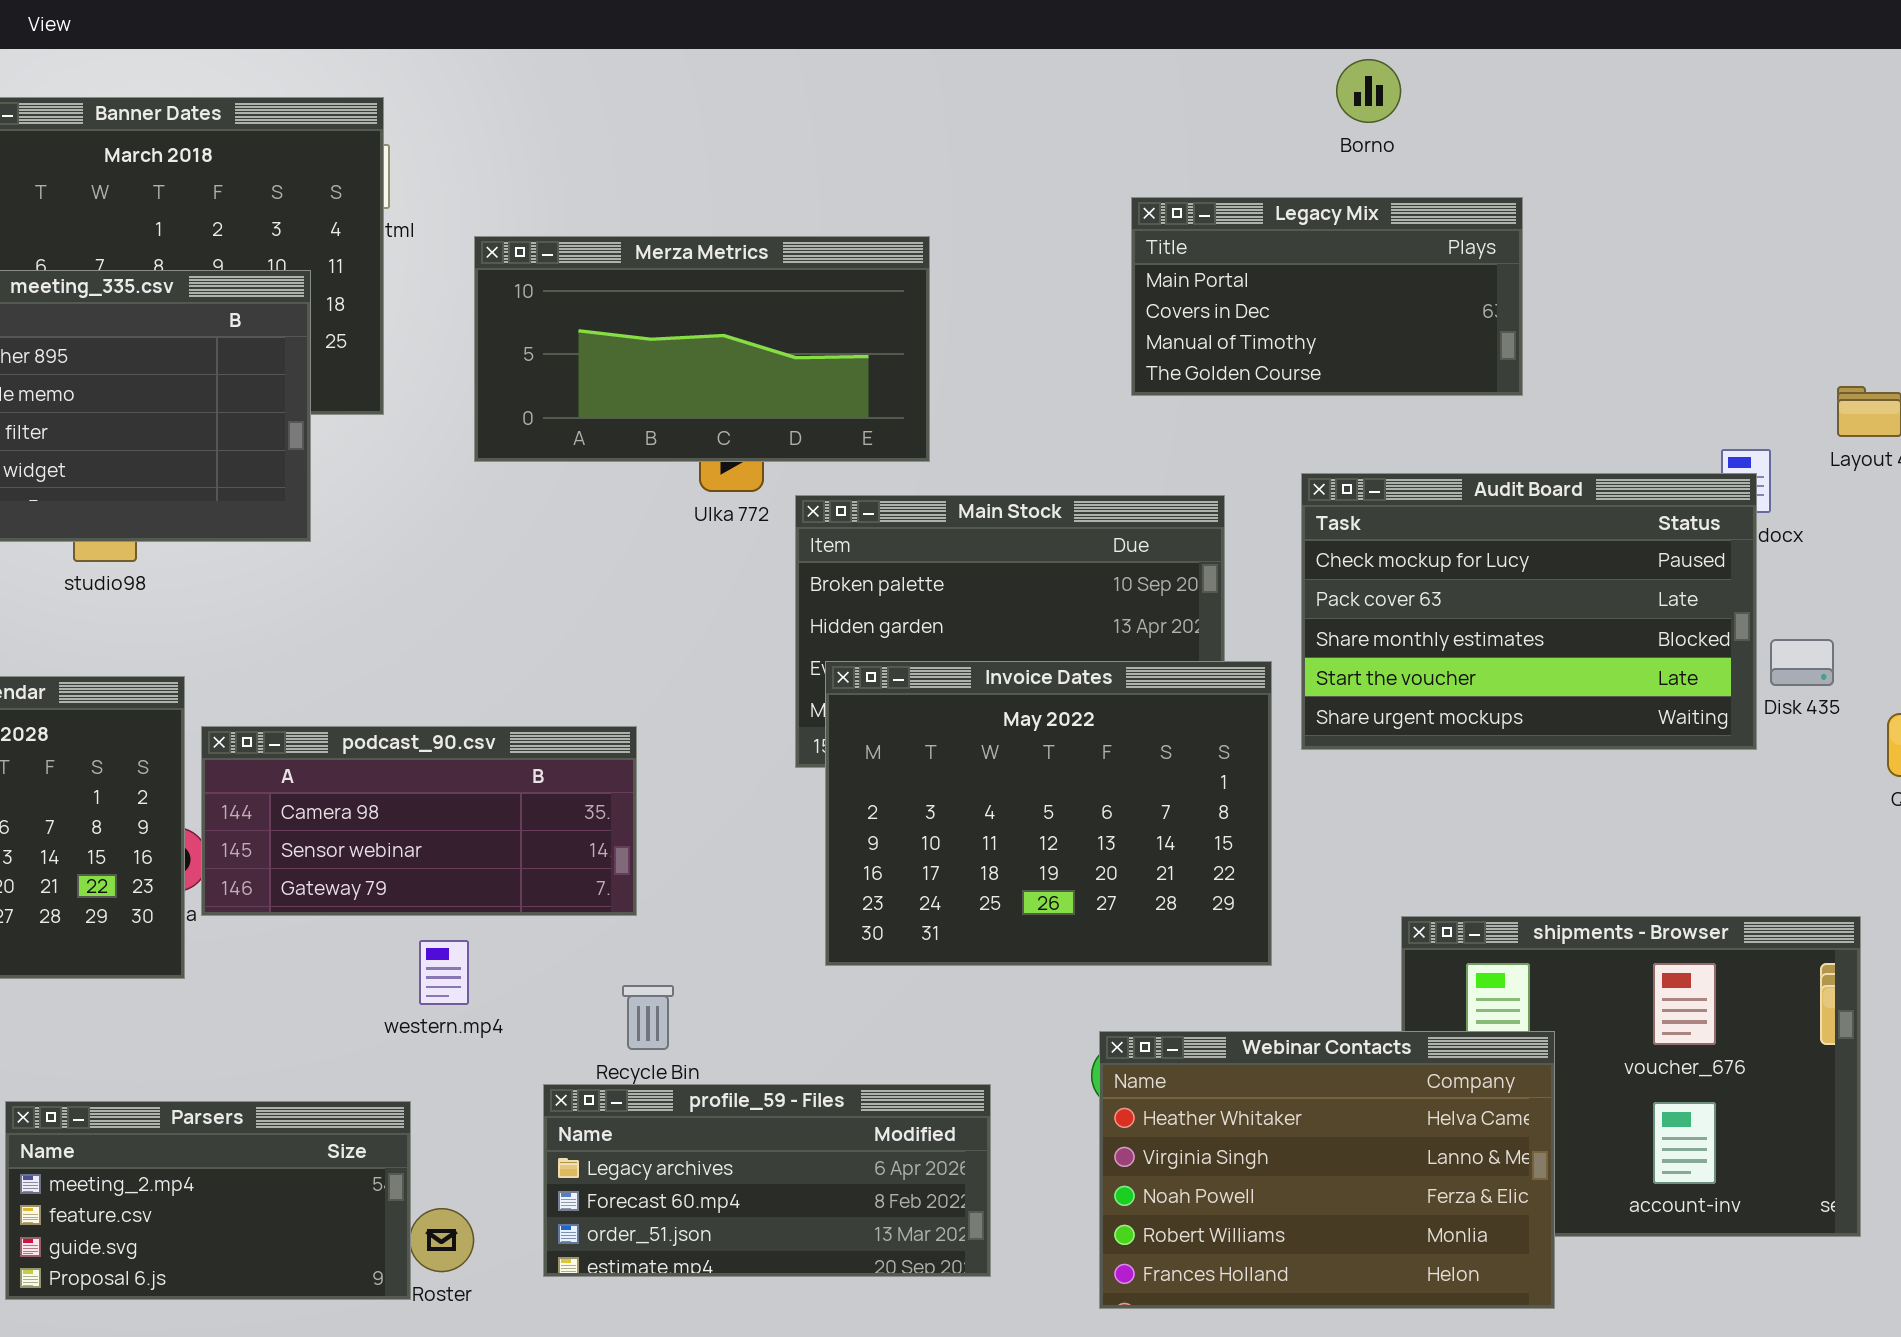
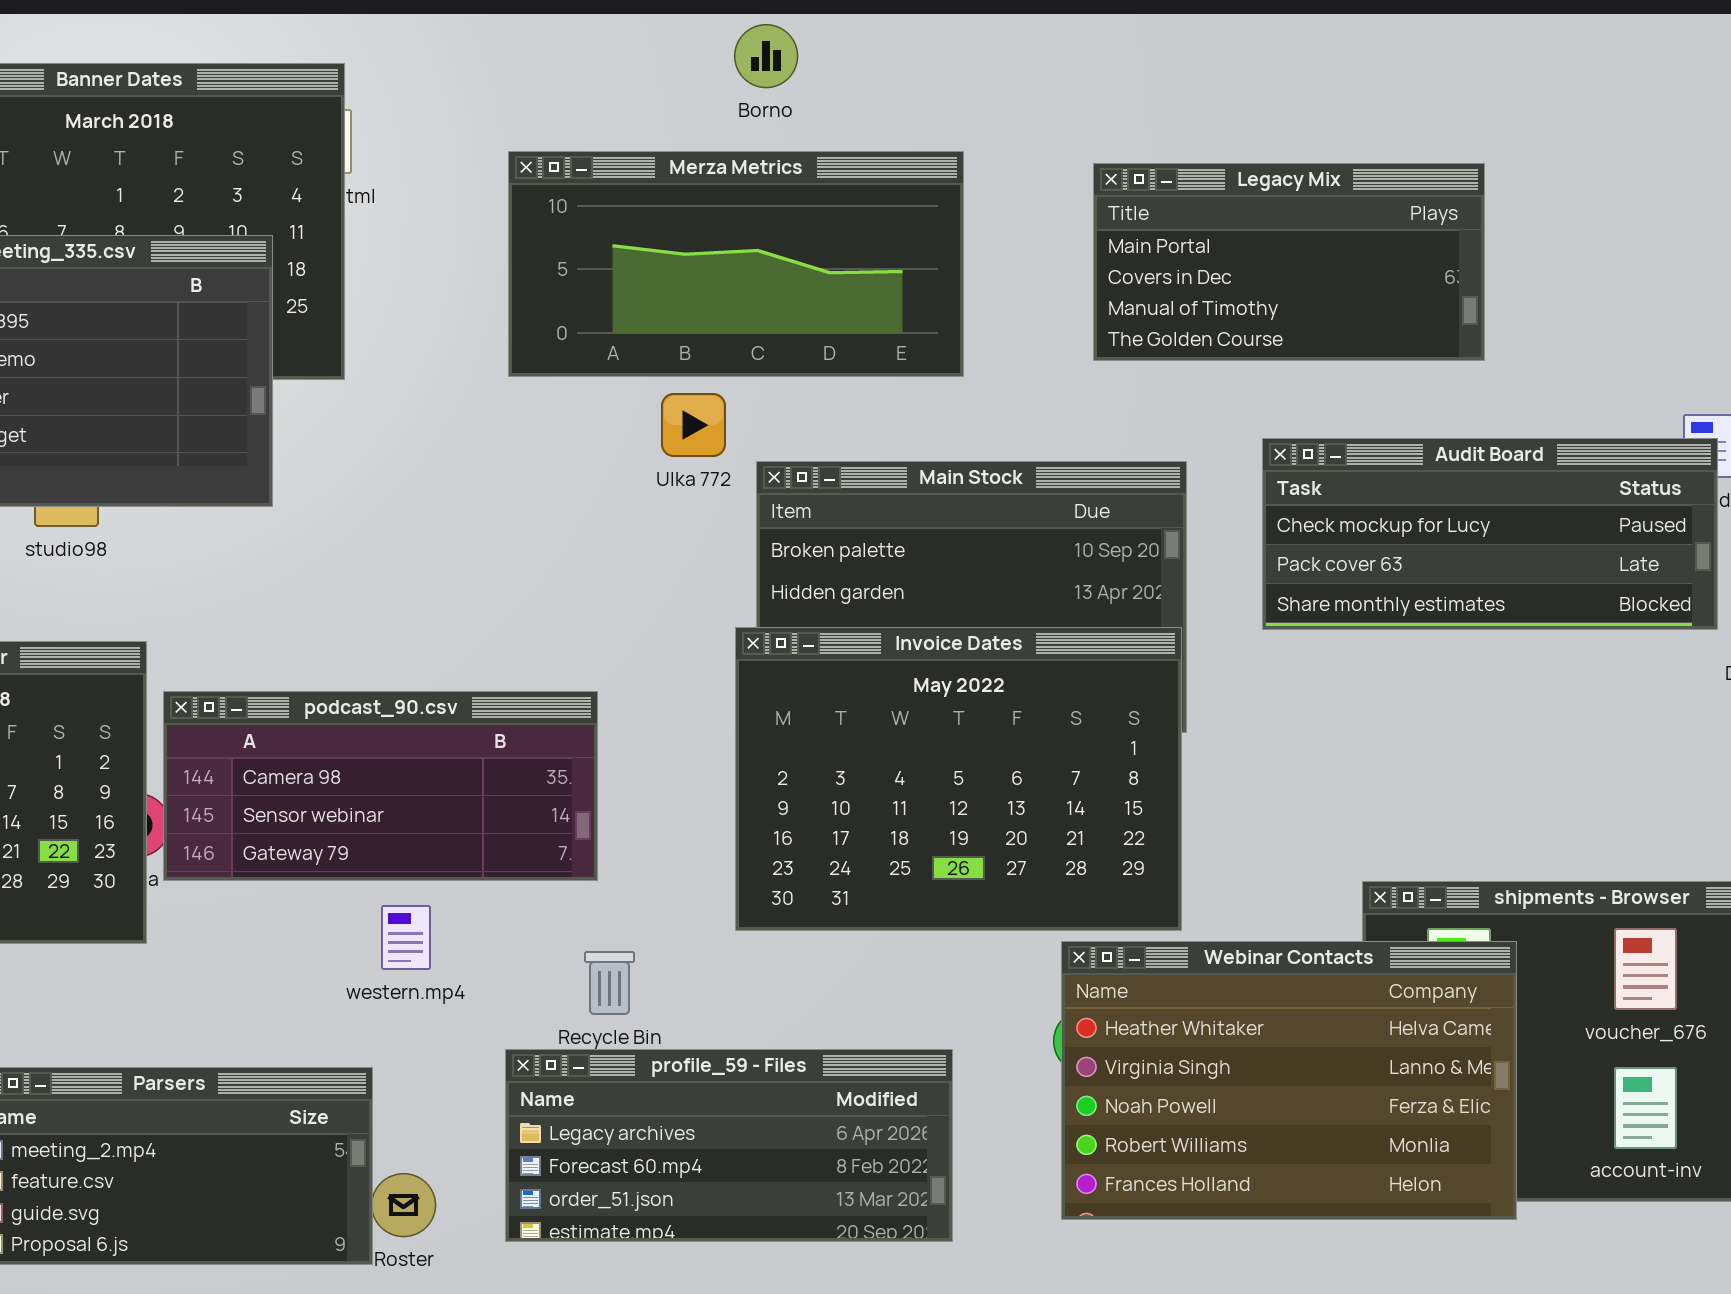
Borno: [1336,59,1401,123] -> [734,24,798,88], moved
Merza Metrics: [474,236,930,462] -> [508,151,964,377], moved
Audit Board: [1301,473,1757,750] -> [1262,438,1718,630], resized
Invoice Dates: [825,661,1272,966] -> [735,627,1182,931], moved
Webinar Contacts: [1099,1031,1555,1309] -> [1061,941,1517,1220], moved

